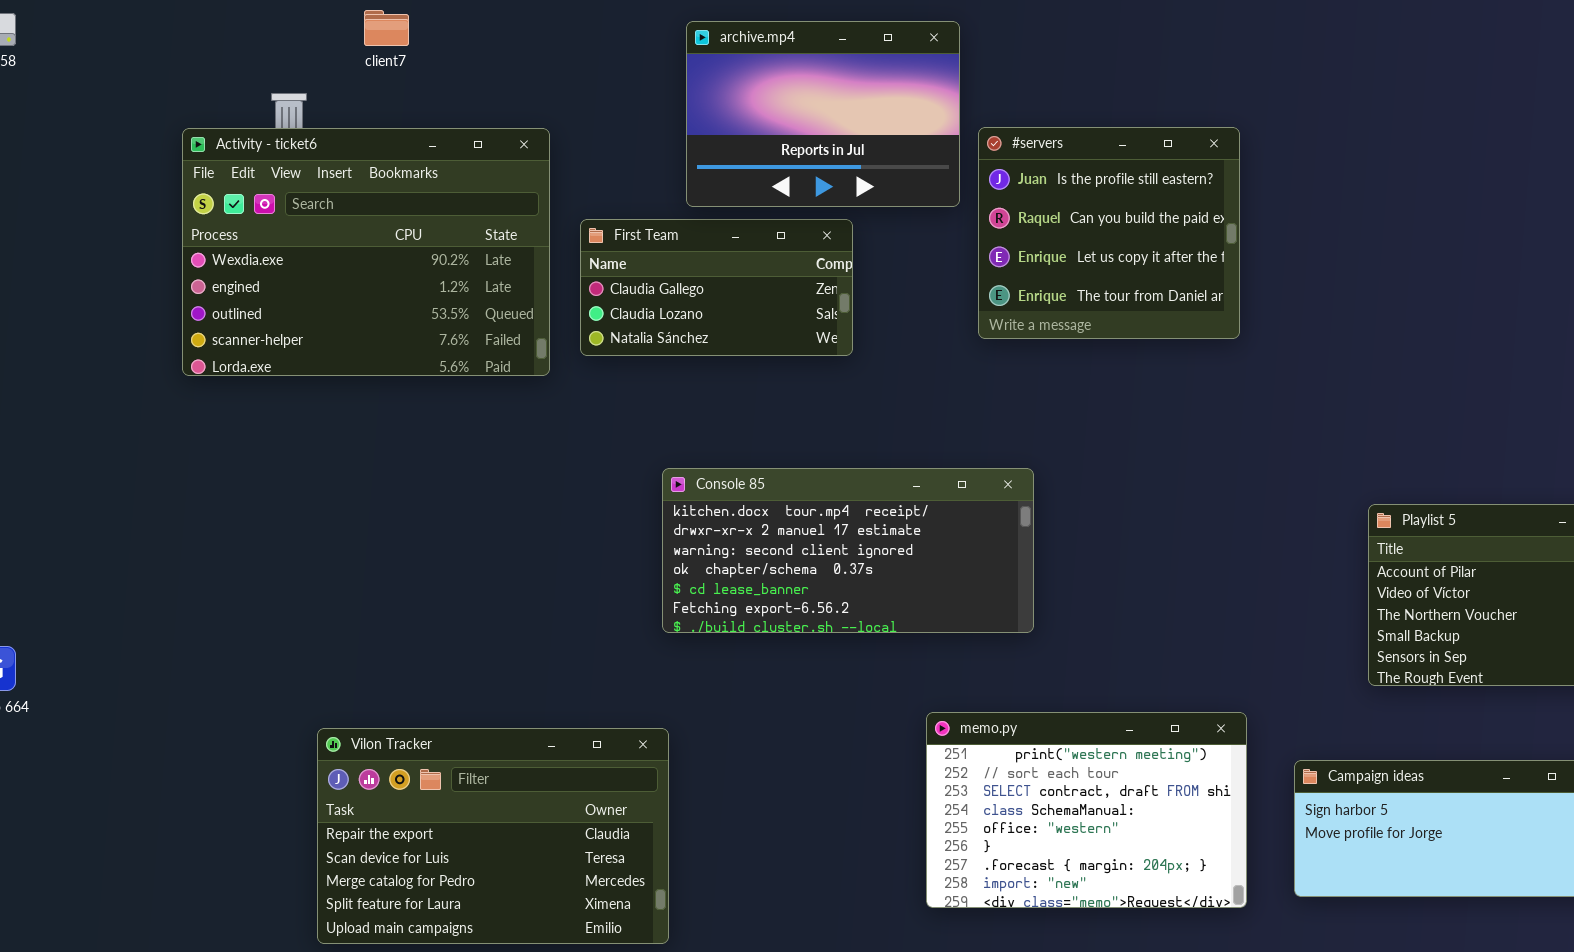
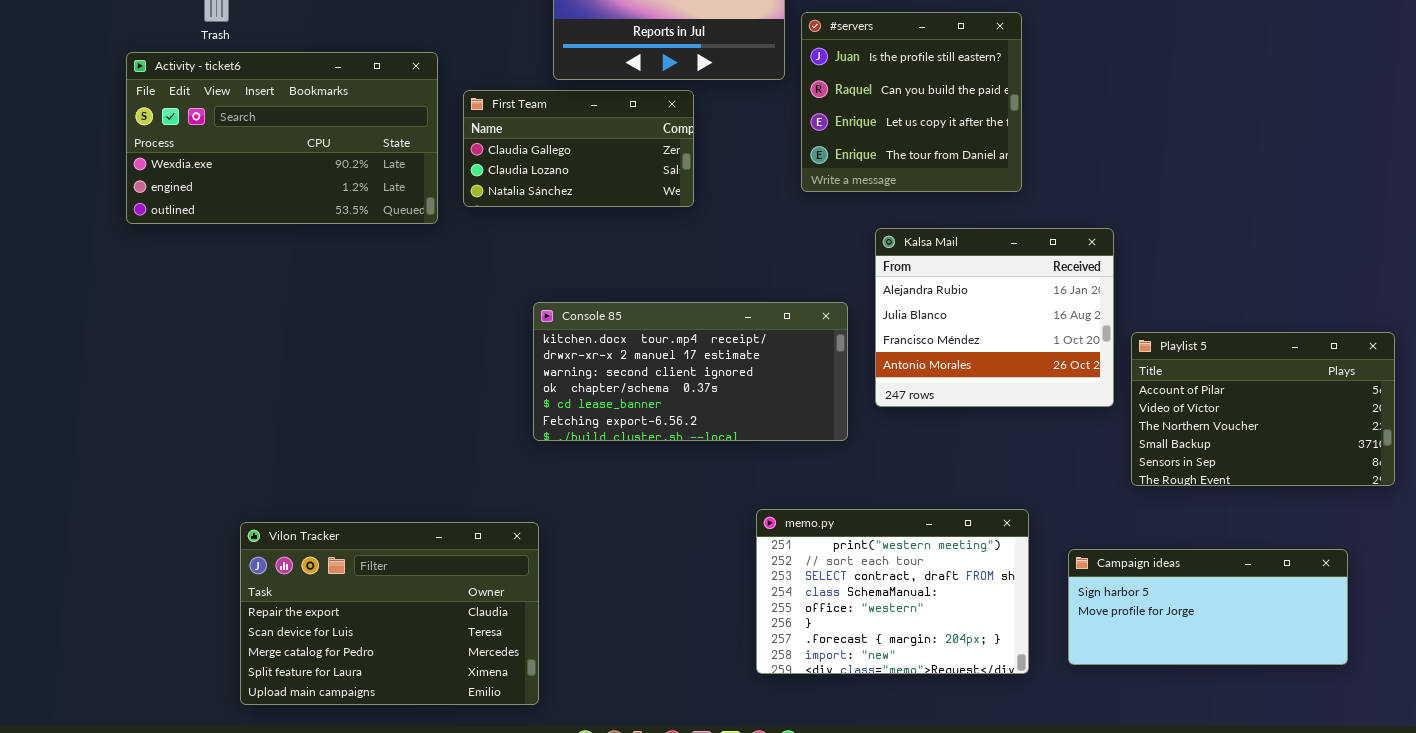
Activity - ticket6: [182,128,550,376] -> [126,52,438,224], resized
Kalsa Mail: none -> [875,228,1114,407], opened

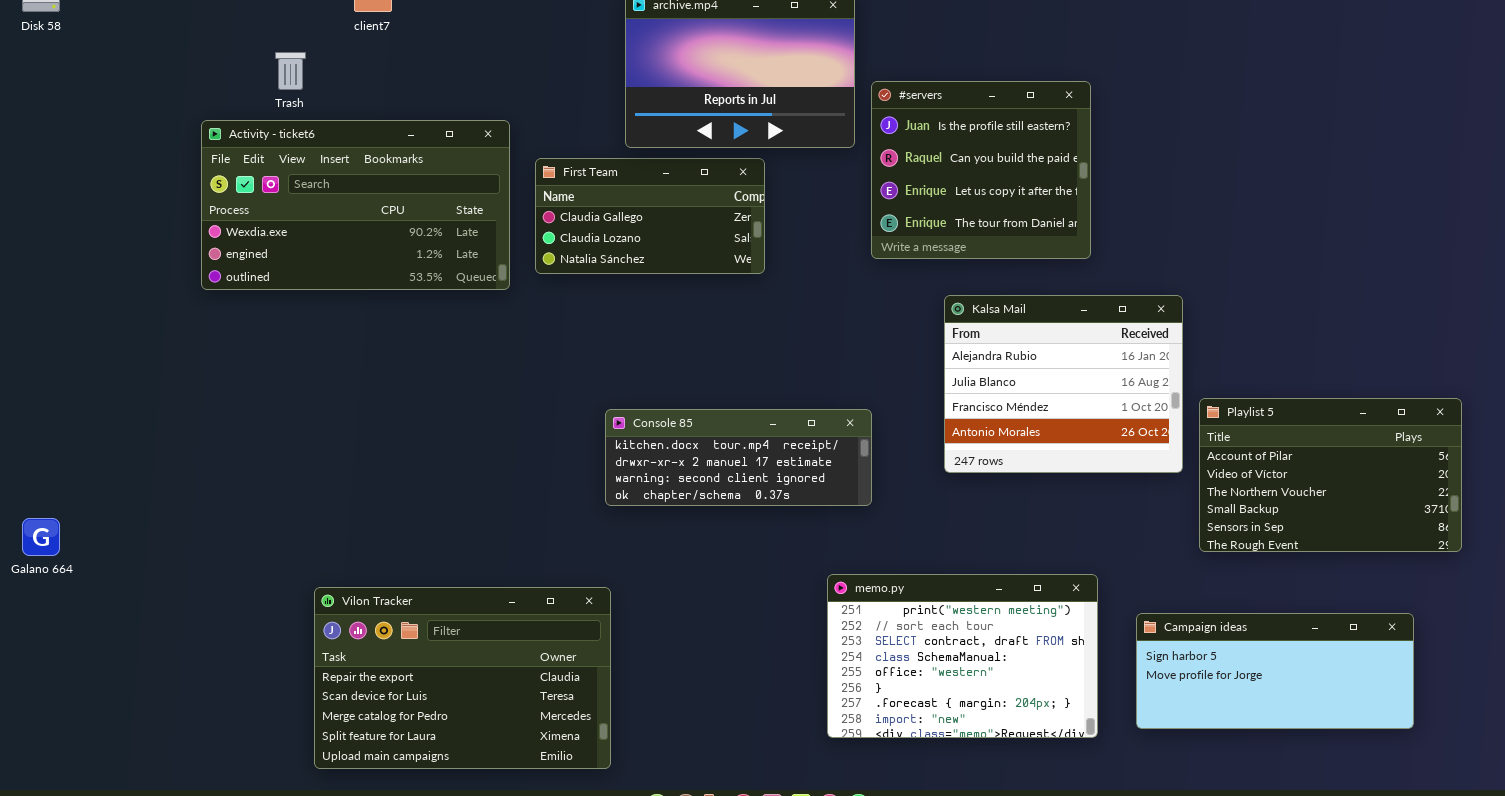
Console 85: [533,302,848,441] -> [605,409,872,506], resized

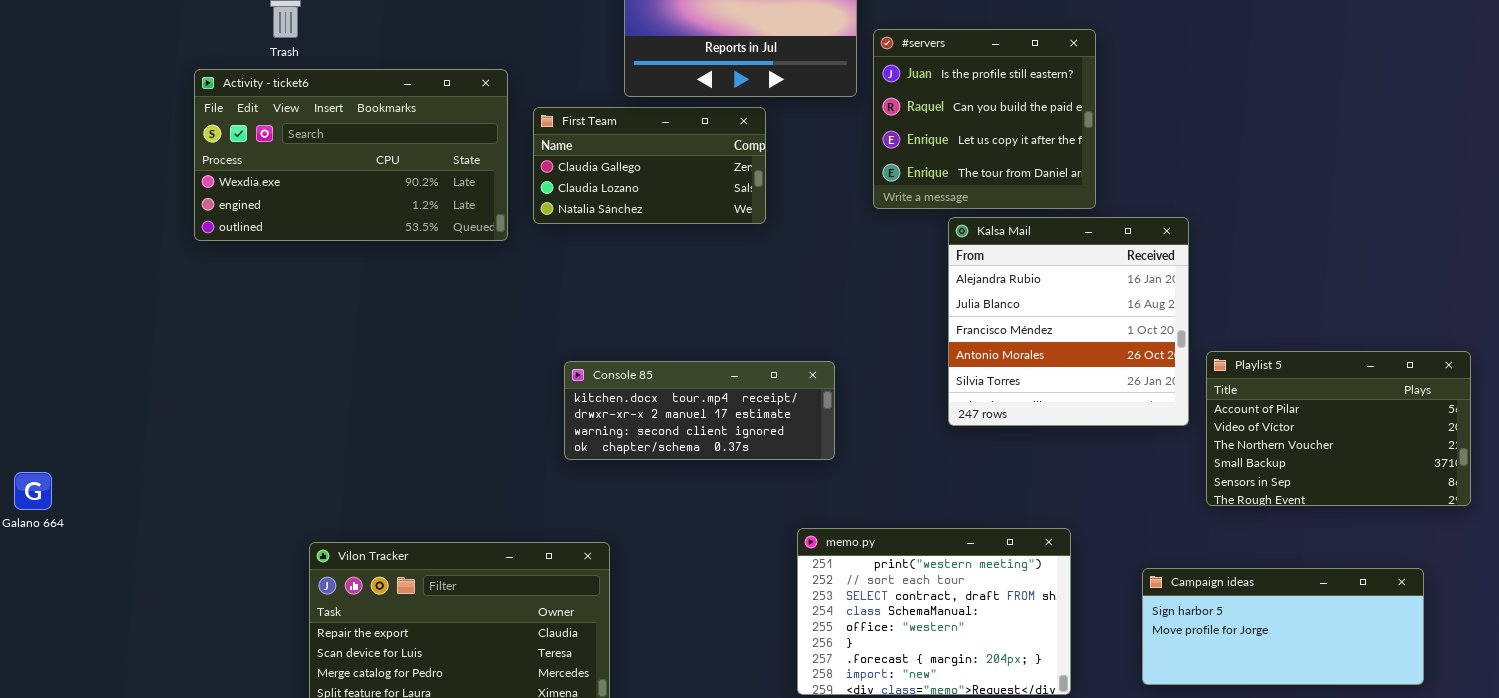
Kalsa Mail: [944,295,1183,473] -> [948,217,1189,426], resized
Console 85: [605,409,872,506] -> [564,361,835,460], moved
memo.py: [827,574,1098,738] -> [797,528,1071,695], moved

